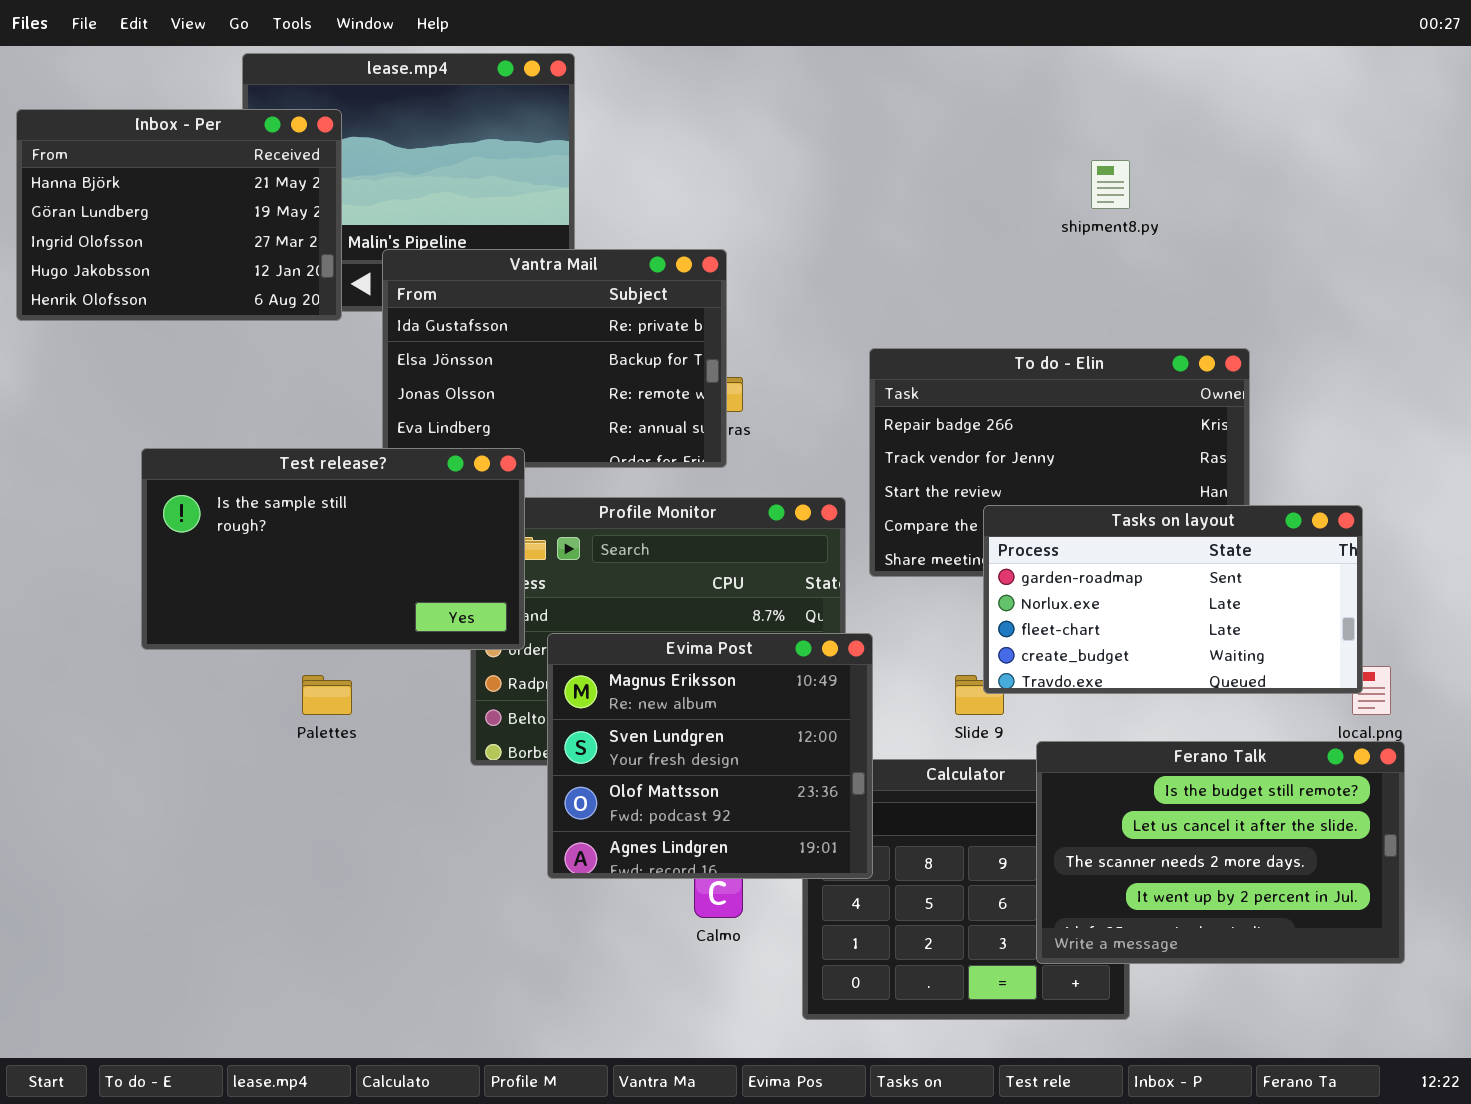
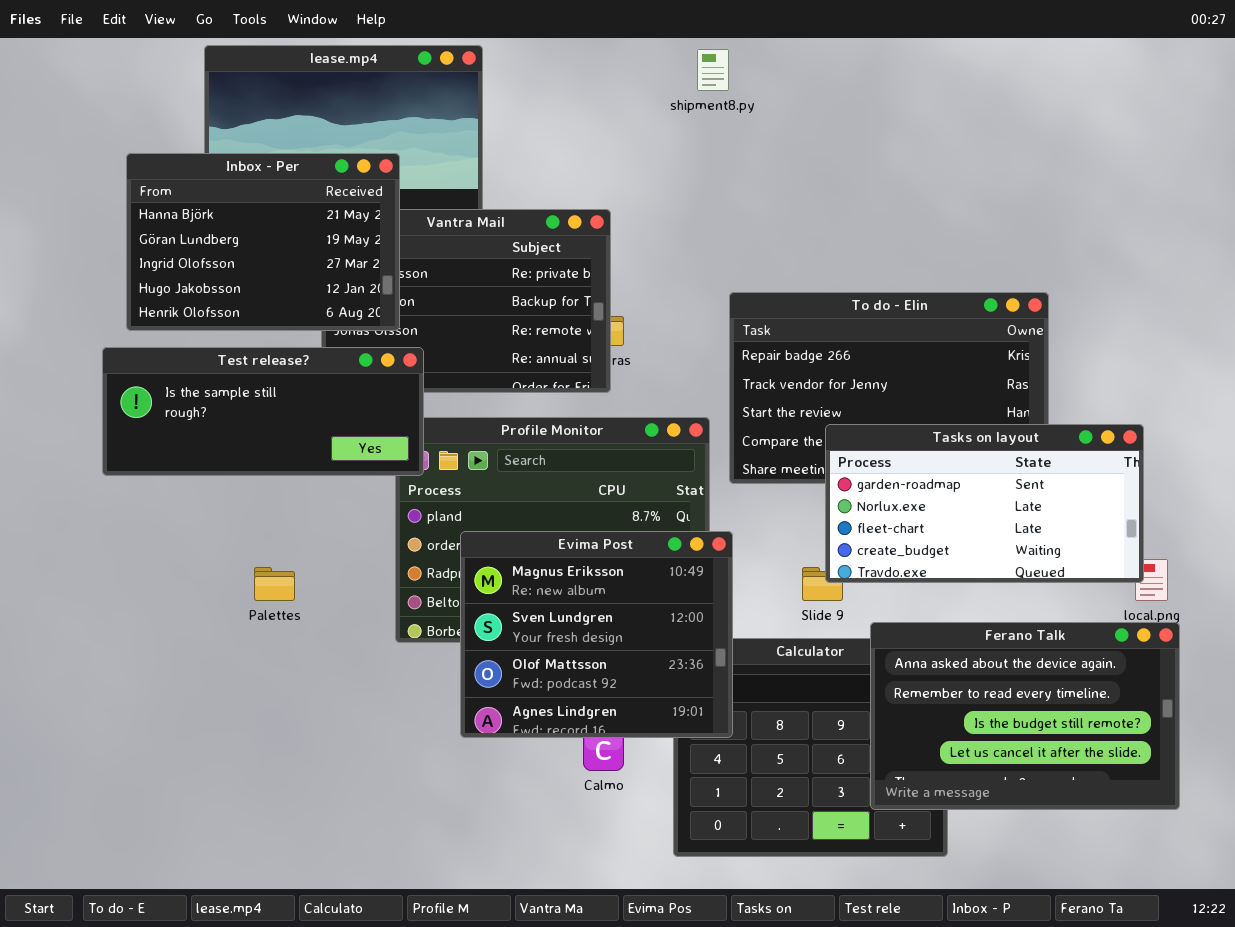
Inbox - Per: [16,109,342,321] -> [126,153,400,331], moved
shipment8.py: [1091,160,1130,209] -> [697,49,729,91], moved
Test release?: [141,448,525,650] -> [102,347,424,476], moved, resized
Ferano Talk: [1036,741,1405,964] -> [870,622,1180,810], scrolled up 2 rows

